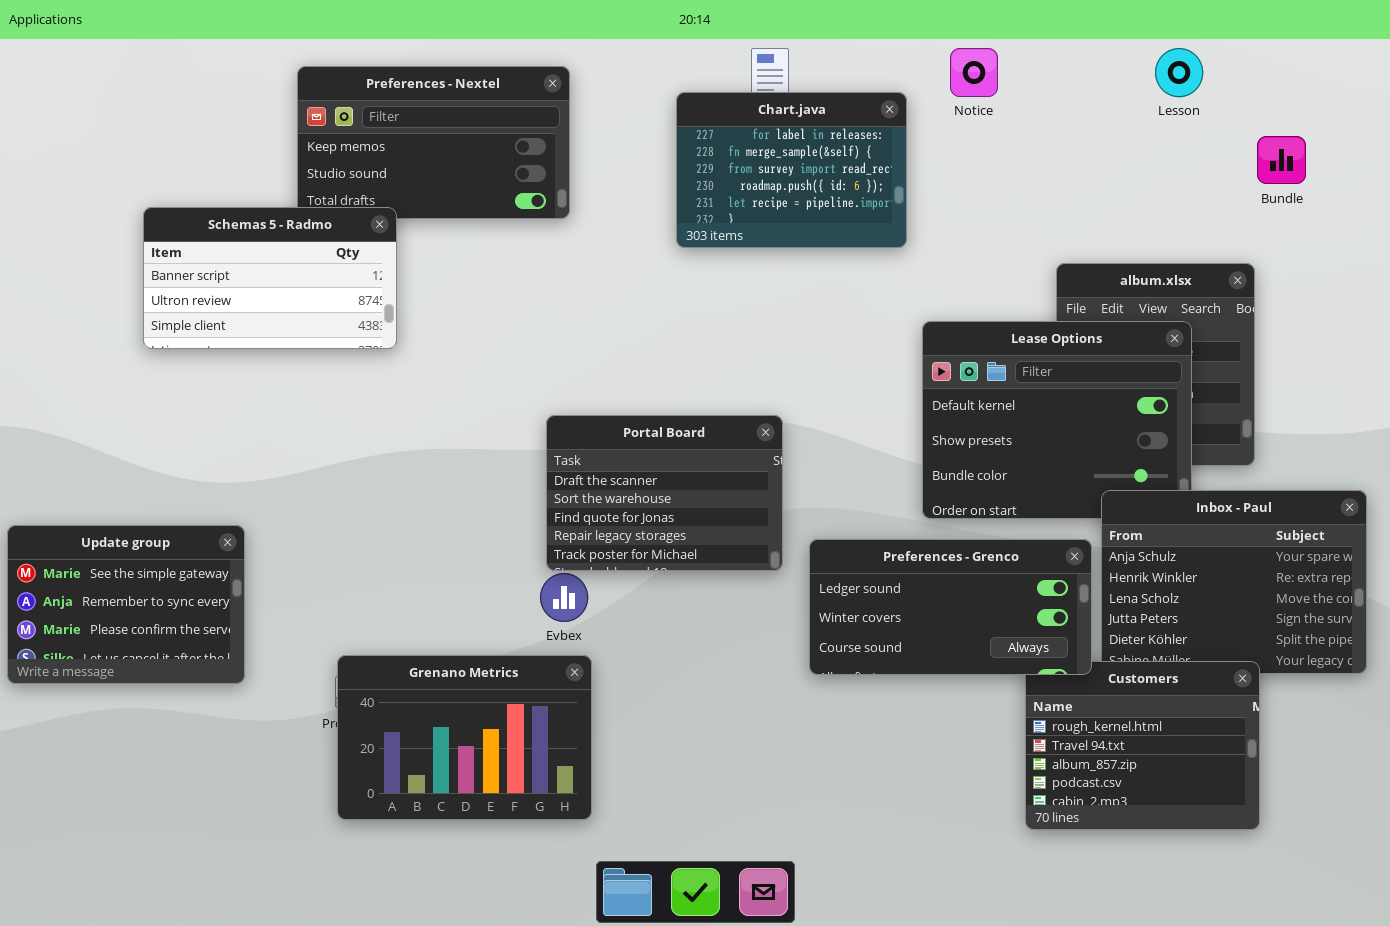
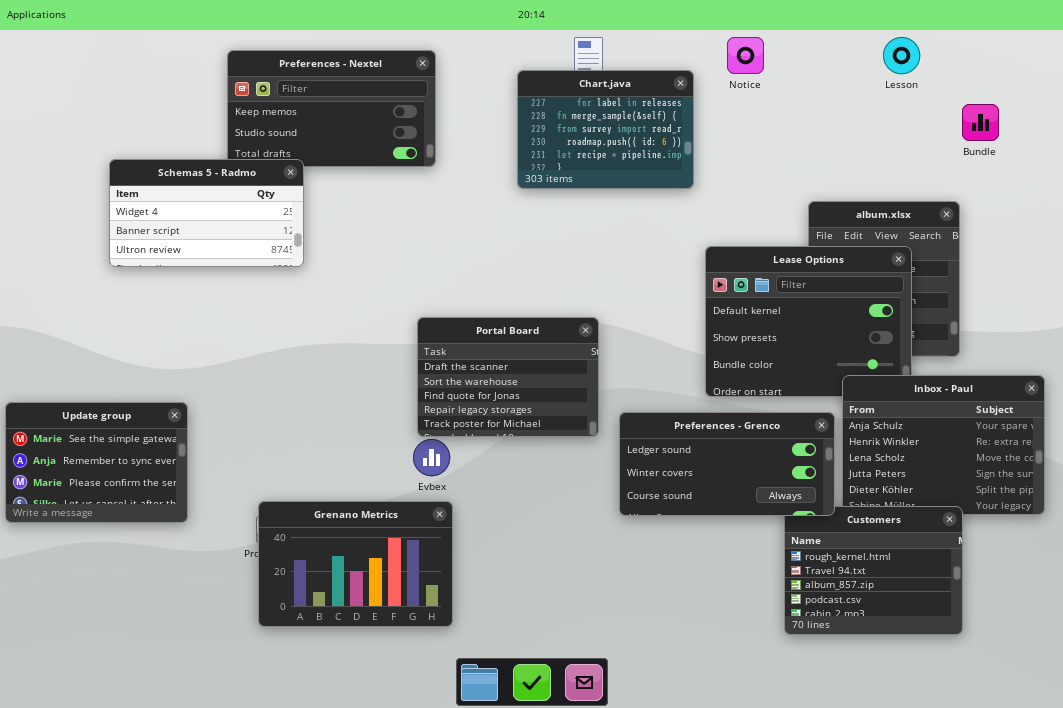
Schemas 5 - Radmo: [143,207,397,349] -> [109,159,304,267], scrolled up 1 row

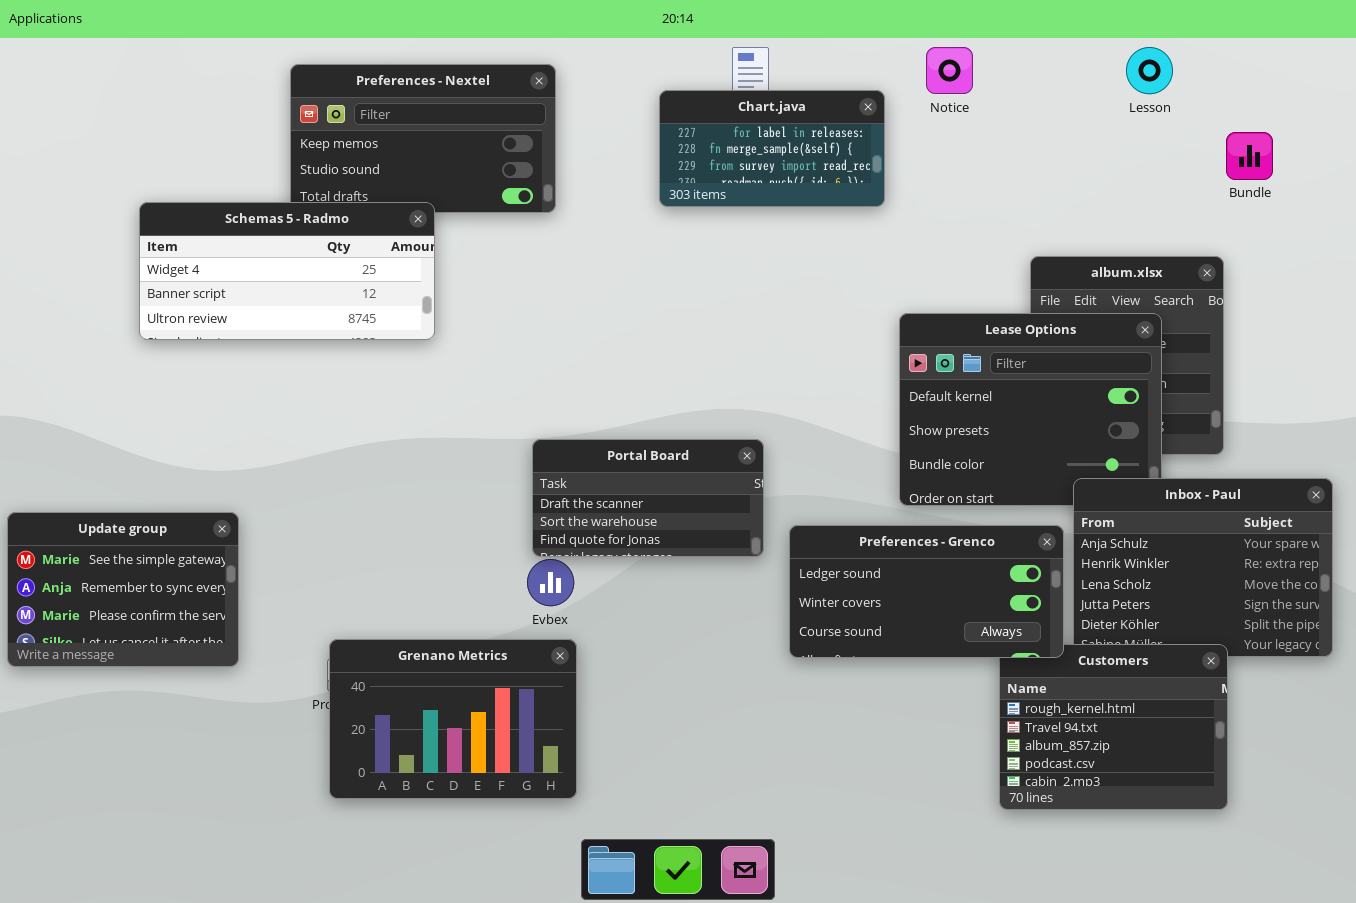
Chart.java: [517,70,694,189] -> [659,90,885,207], resized
Schemas 5 - Radmo: [109,159,304,267] -> [139,202,435,340], resized
Portal Board: [417,317,599,437] -> [532,439,764,557], resized

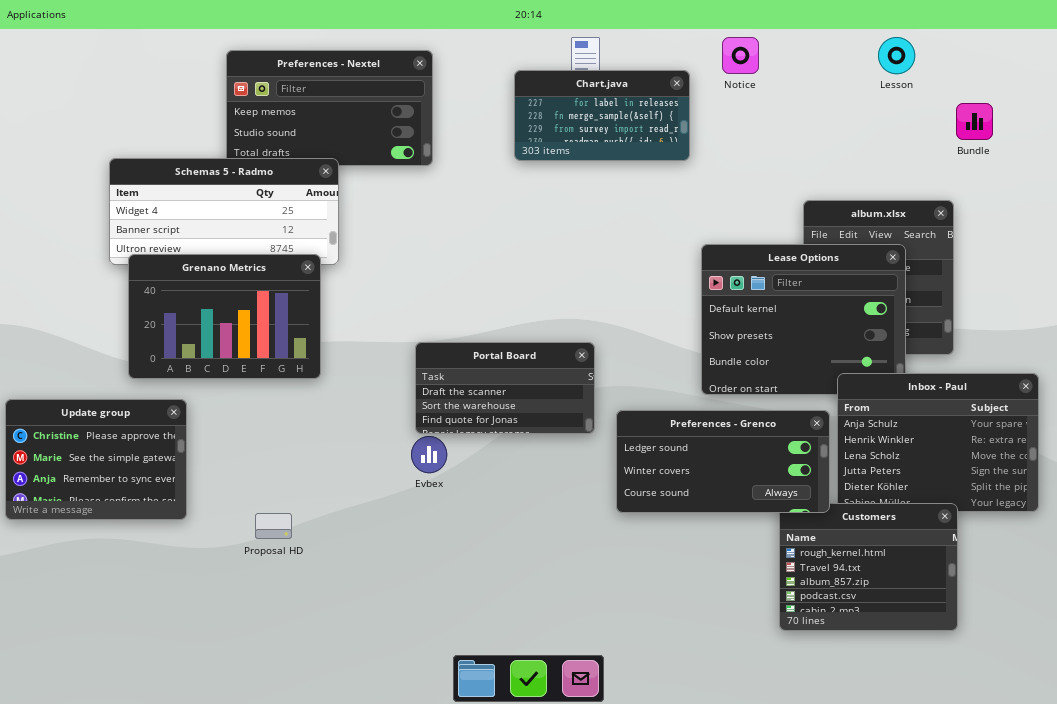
Update group: [7,512,239,667] -> [5,399,187,520], scrolled up 1 row
Grenano Metrics: [329,639,577,799] -> [128,254,321,379], moved

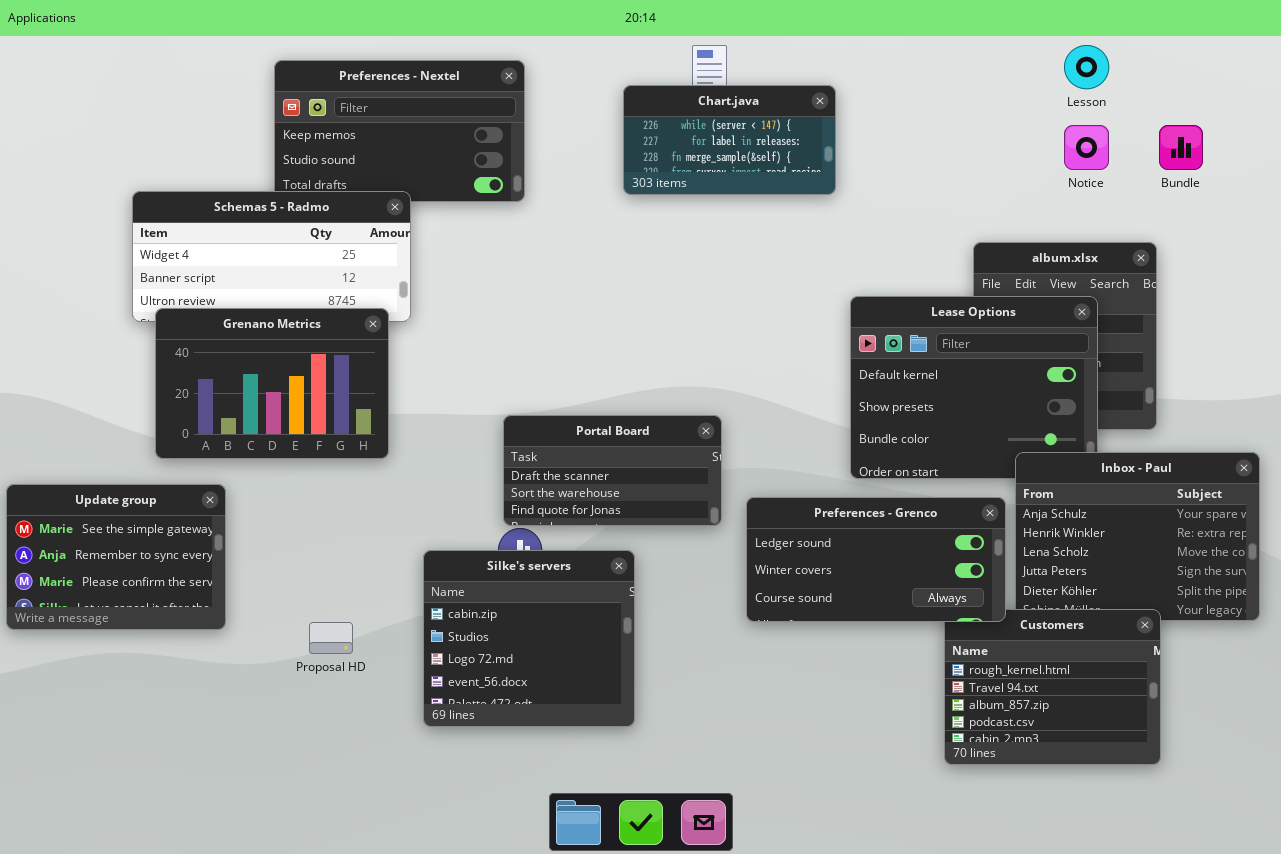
Notice: [722,37,759,74] -> [1064,125,1109,170], moved
Chart.java: [514,70,690,161] -> [623,85,836,195], scrolled up 1 row
Update group: [5,399,187,520] -> [6,484,226,630], scrolled down 1 row
Silke's servers: none -> [423,550,635,727], opened

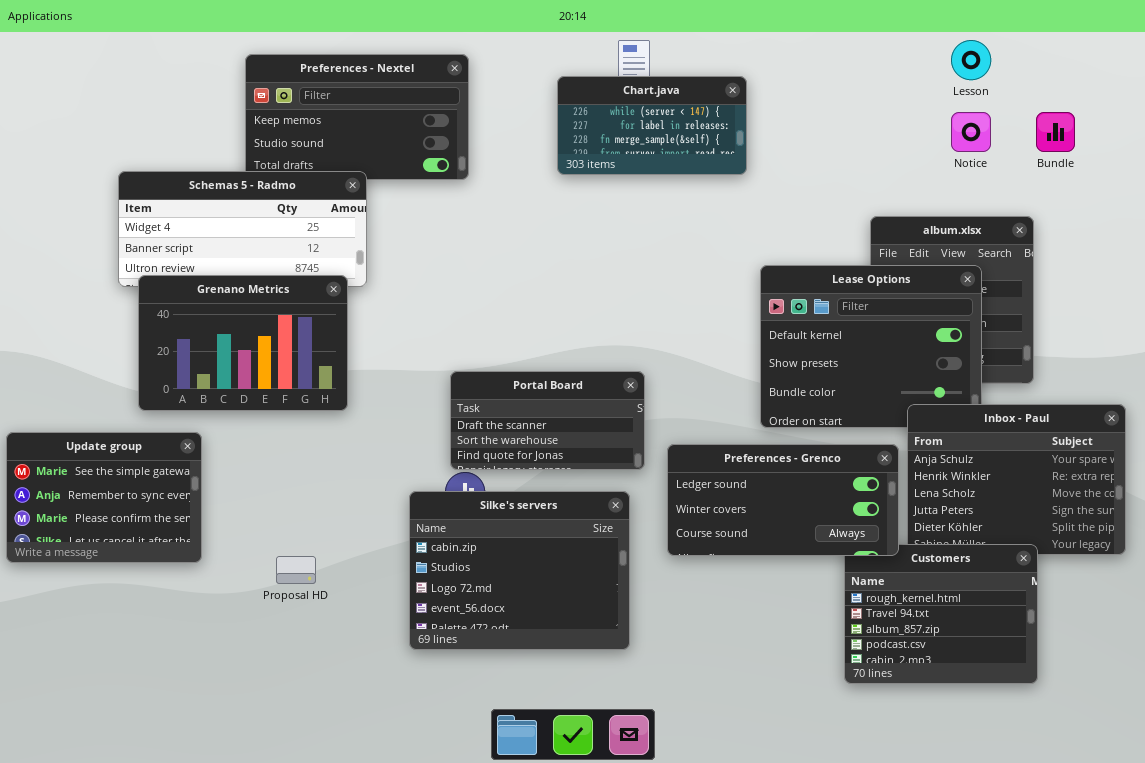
Silke's servers: [423,550,635,727] -> [409,491,630,650], moved, resized

